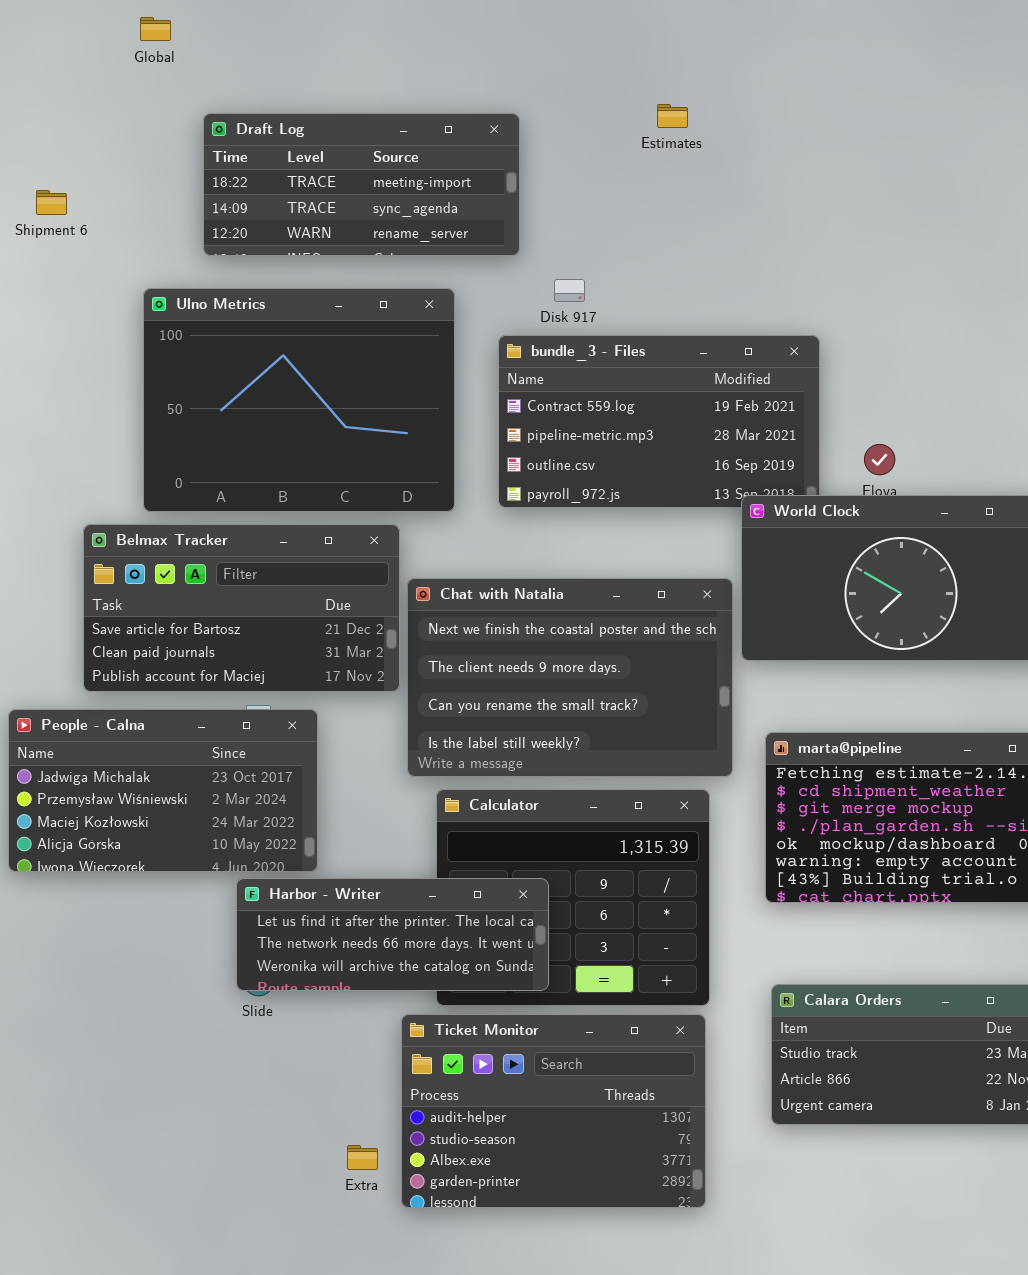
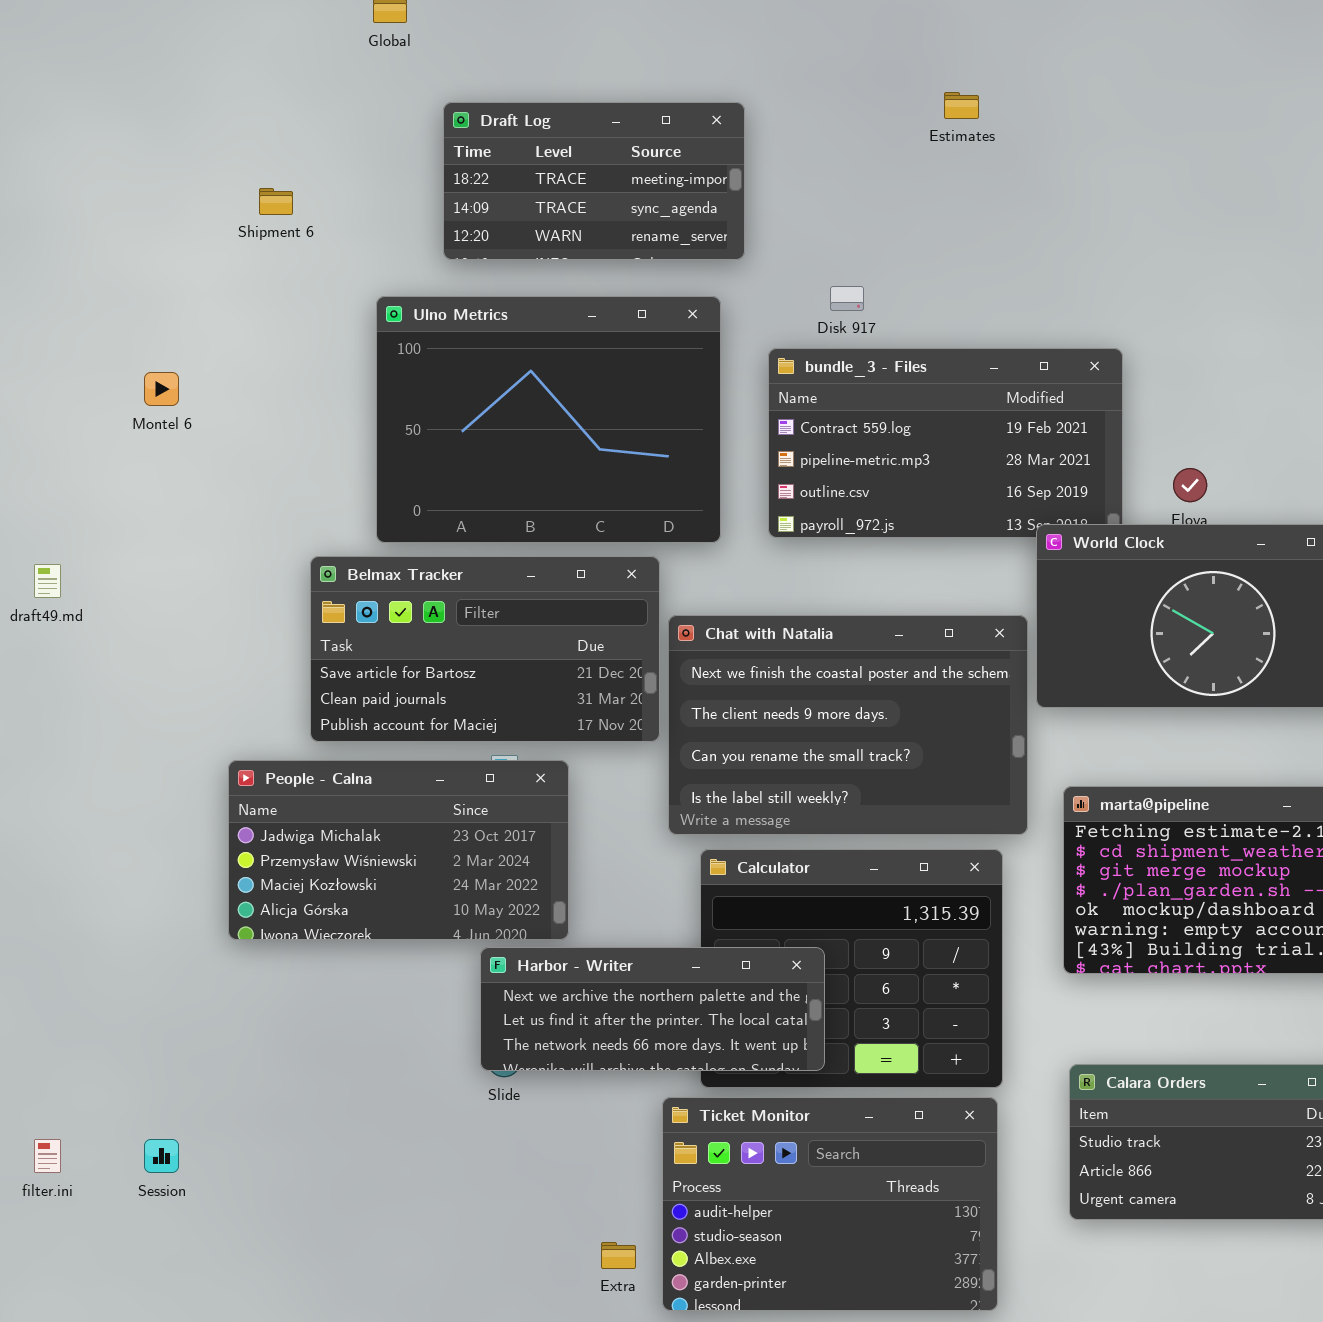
Draft Log: [203,113,520,256] -> [443,102,745,260], resized
Harbor - Writer: [236,878,549,991] -> [480,947,825,1071], scrolled up 1 row

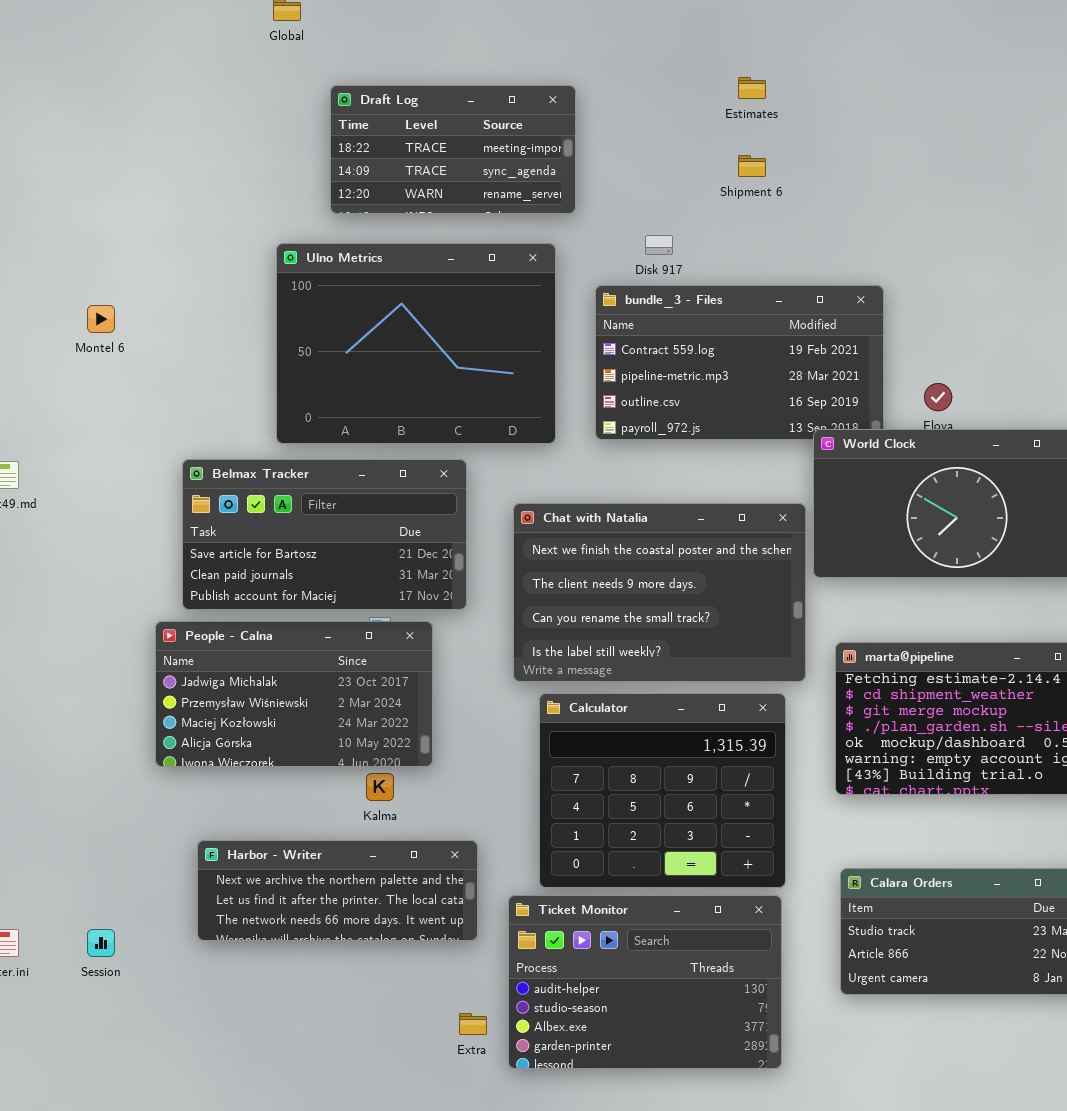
Shipment 6: [259,188,293,215] -> [738,155,766,177], moved
Belmax Tracker: [310,556,660,742] -> [182,459,467,610], moved
Harbor - Writer: [480,947,825,1071] -> [197,840,478,941], moved

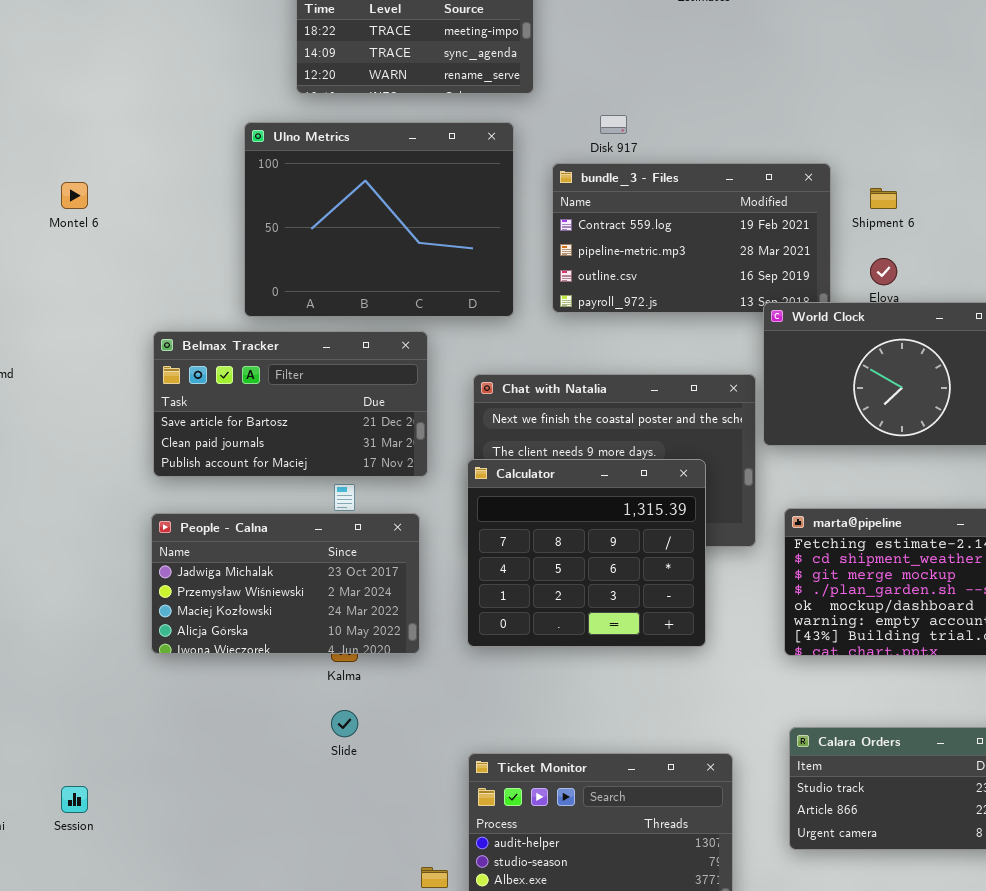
Shipment 6: [738,155,766,177] -> [870,188,897,209], moved
People - Calna: [155,621,433,767] -> [151,513,420,654], moved
Calculator: [539,693,786,888] -> [467,459,706,647], moved
Harbor - Writer: [197,840,478,941] -> none, closed

